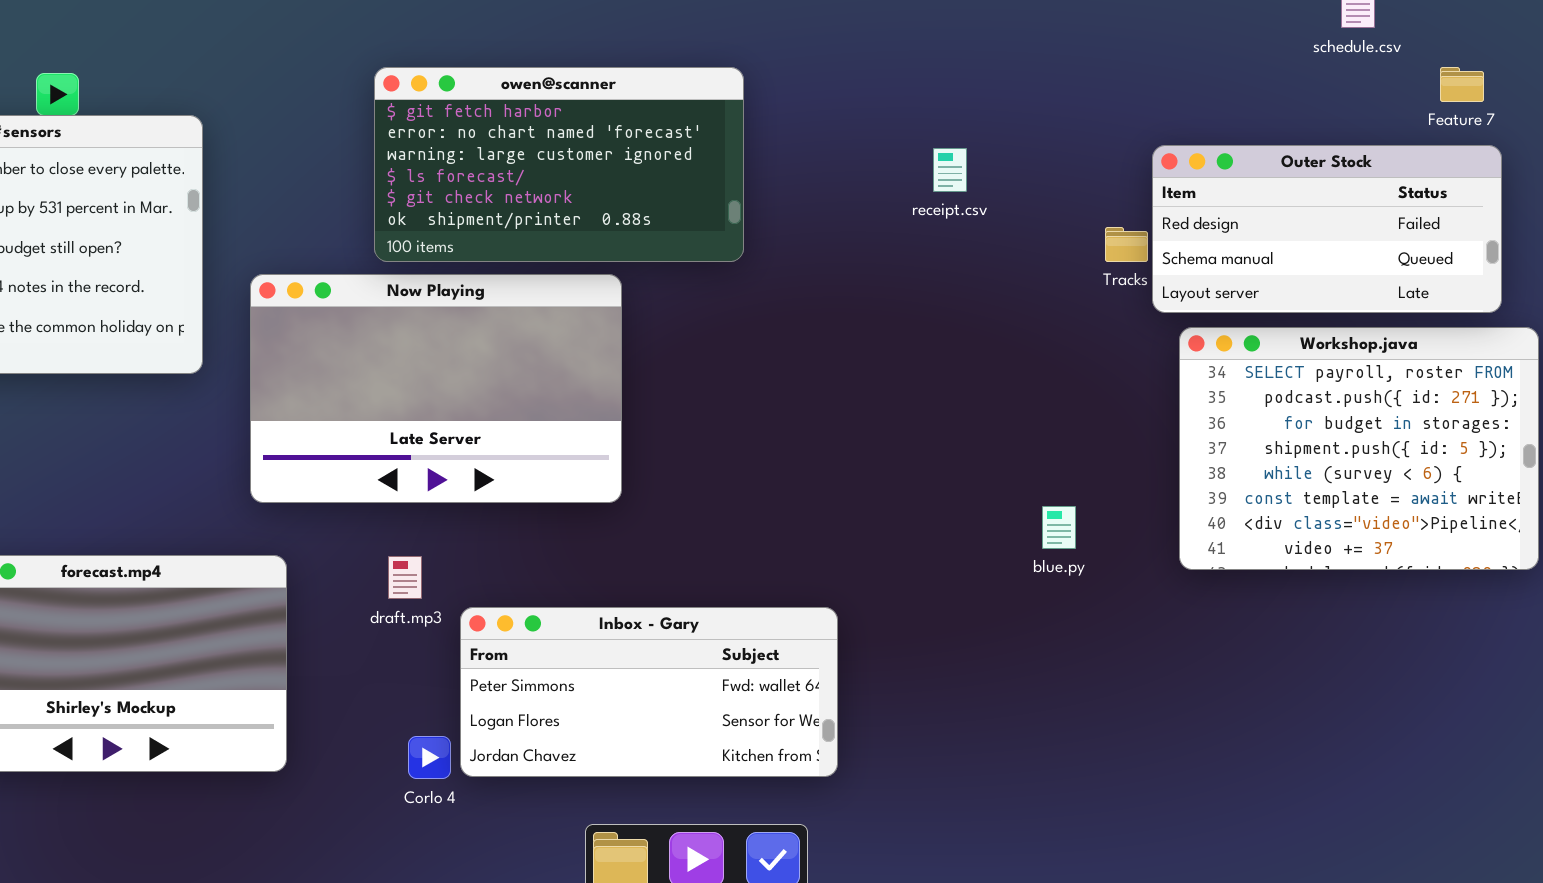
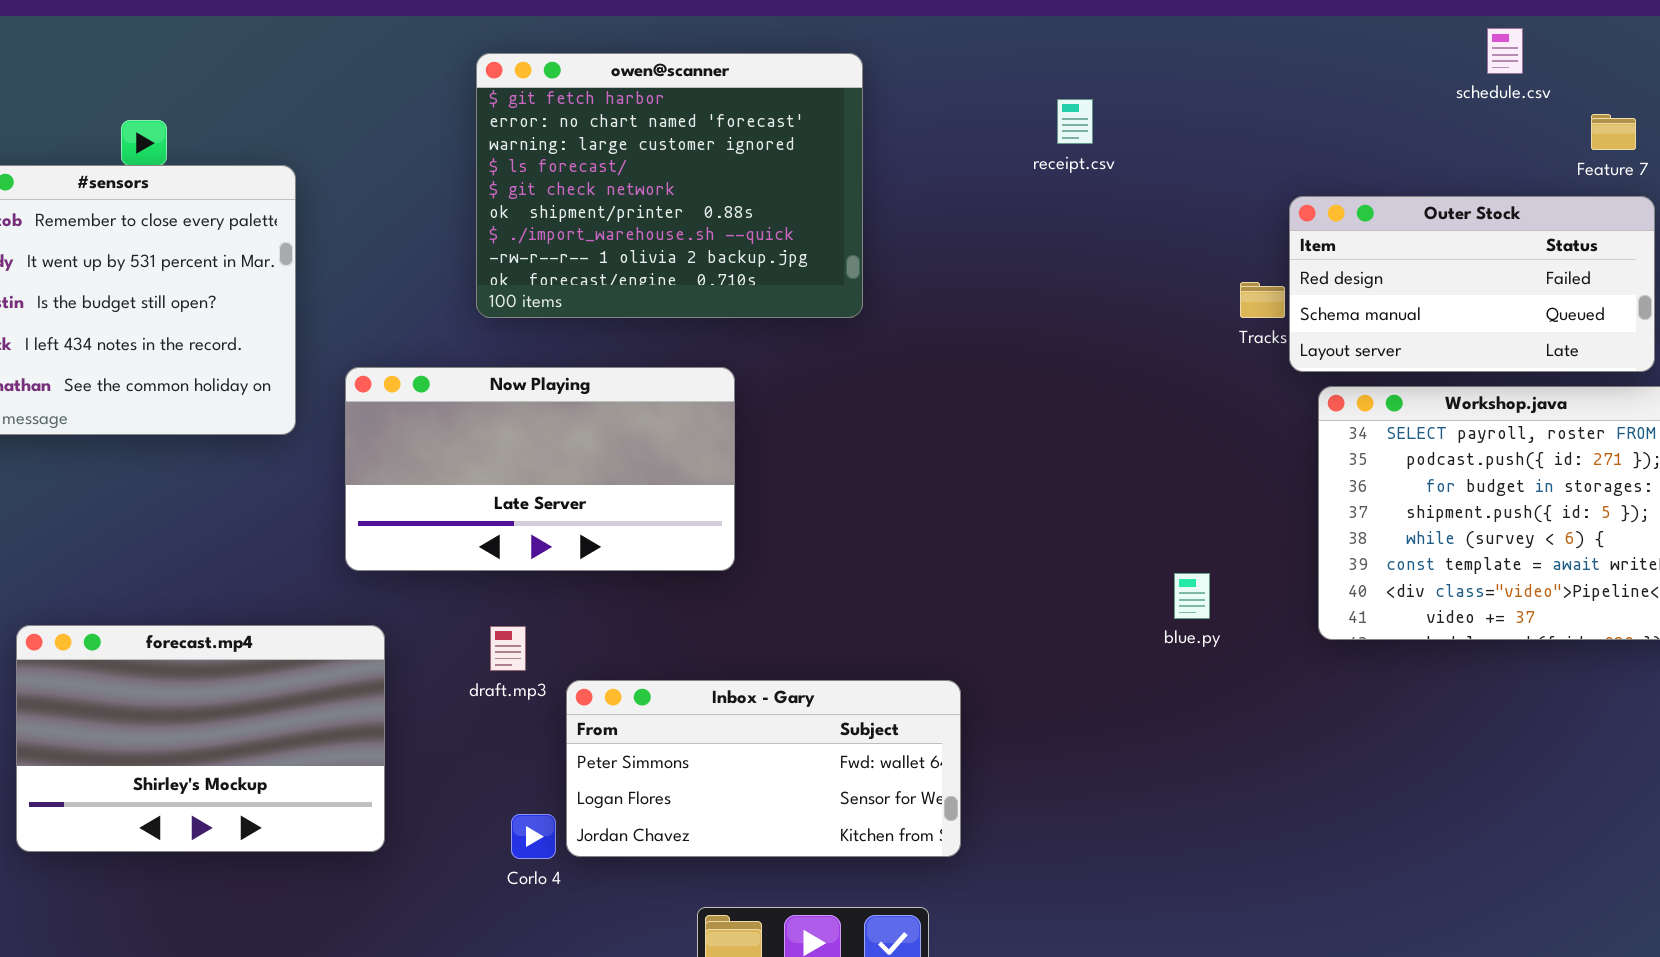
owen@scanner: [374,67,744,262] -> [476,53,863,318], resized
receipt.csv: [933,148,967,192] -> [1057,99,1093,144], moved
Now Playing: [250,274,622,503] -> [345,367,735,571], resized

